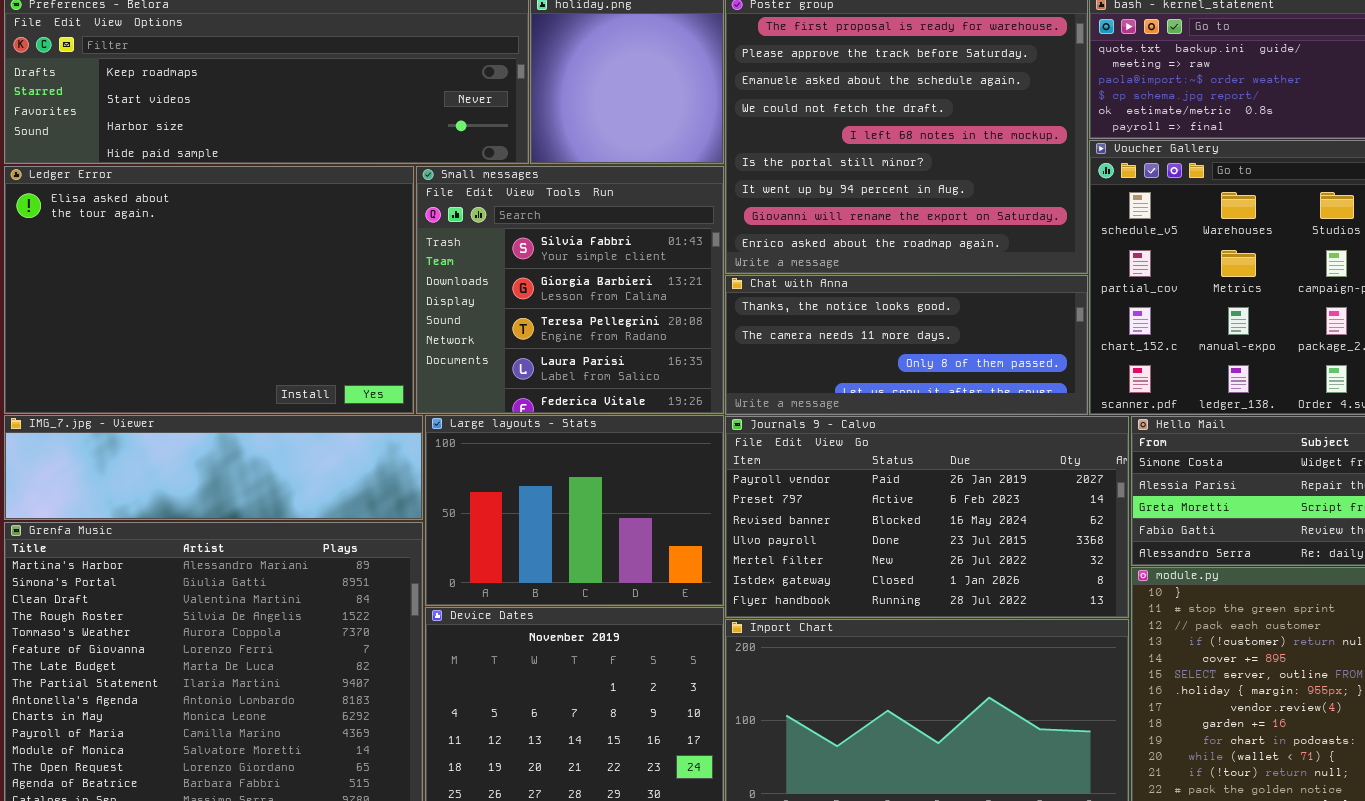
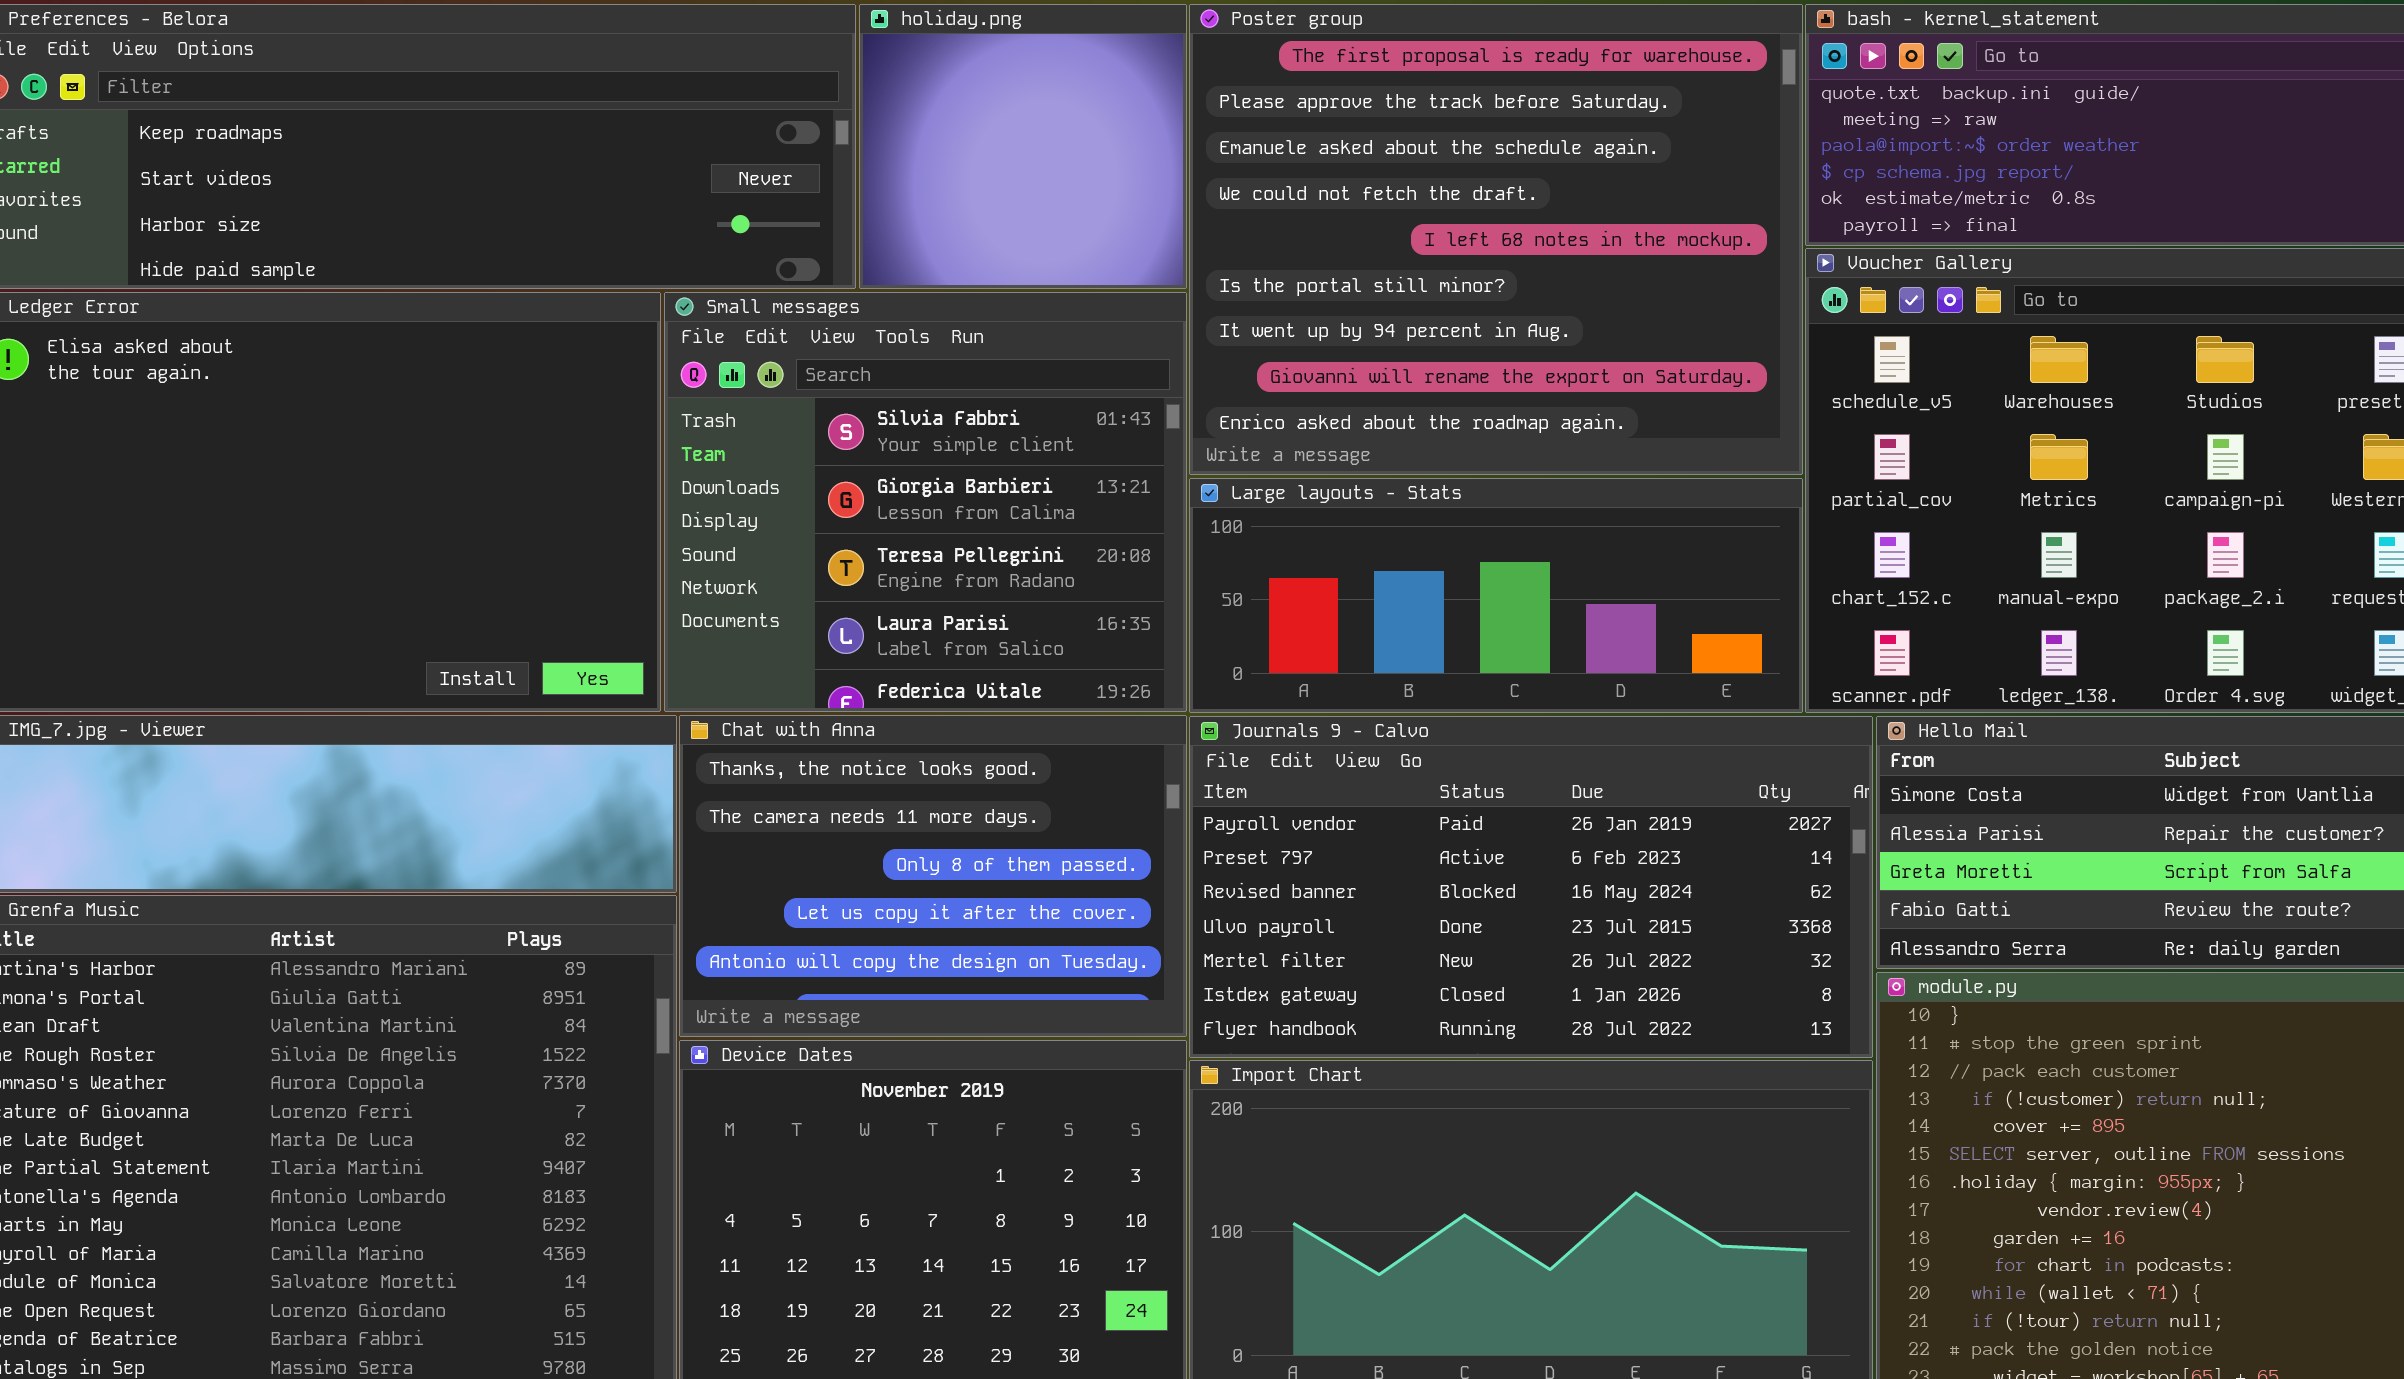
Chat with Anna: [725,275,1088,415] -> [679,715,1187,1037], moved, resized
Large layouts - Stats: [425,415,724,606] -> [1189,478,1803,713], moved, resized

